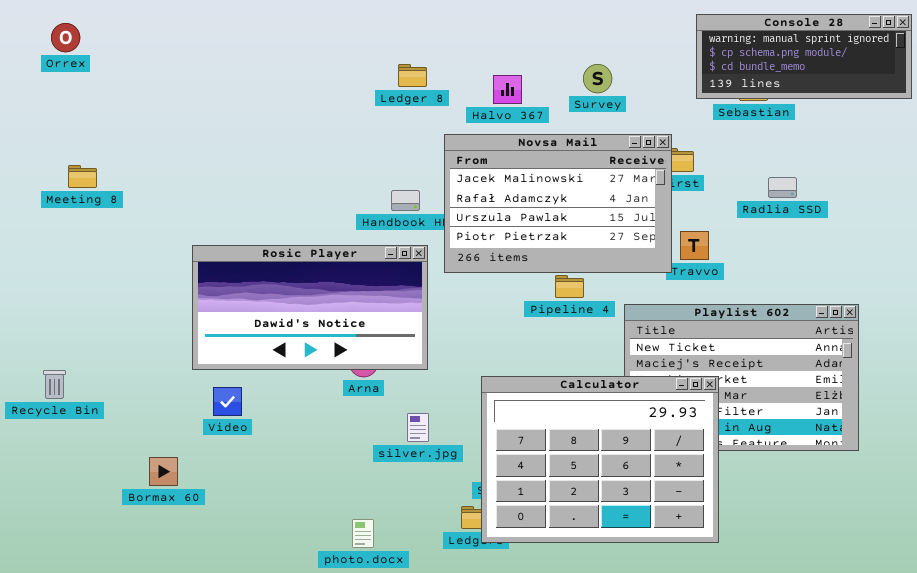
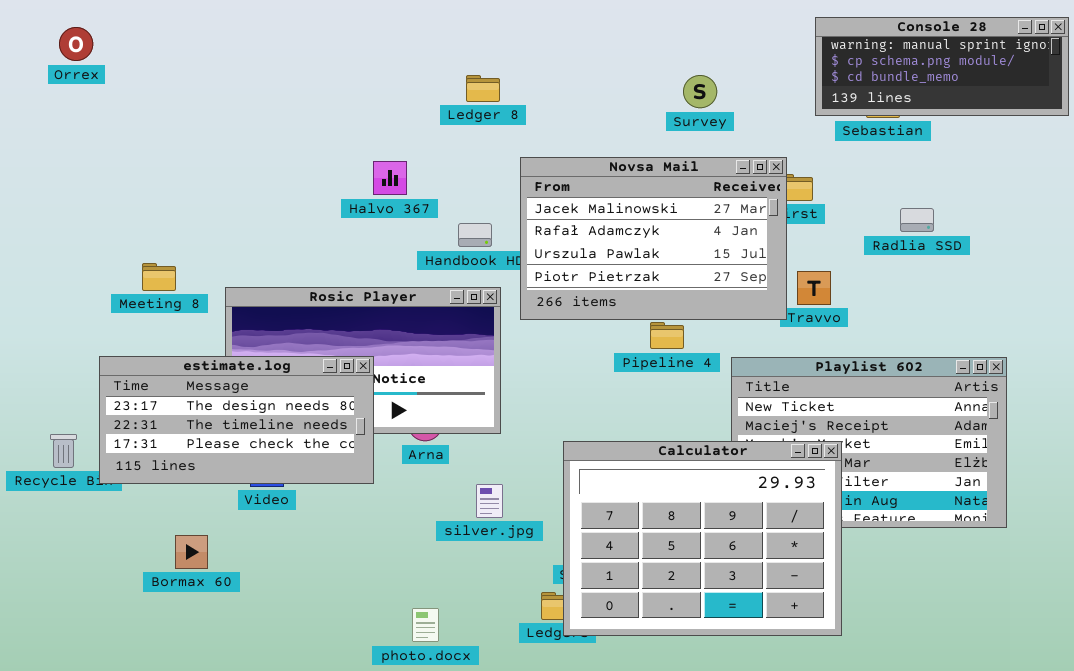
Halvo 367: [493,75,522,104] -> [373,161,407,195], moved
Meeting 8: [68,165,97,188] -> [142,263,176,291], moved
estimate.log: none -> [99,356,374,484], opened

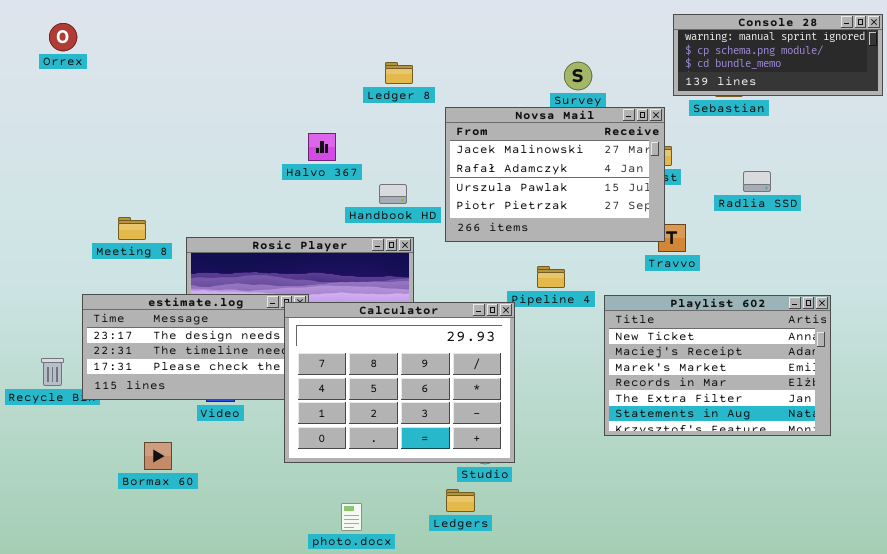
Novsa Mail: [520,157,787,320] -> [445,107,665,242], moved
Calculator: [563,441,842,636] -> [284,302,515,463], moved

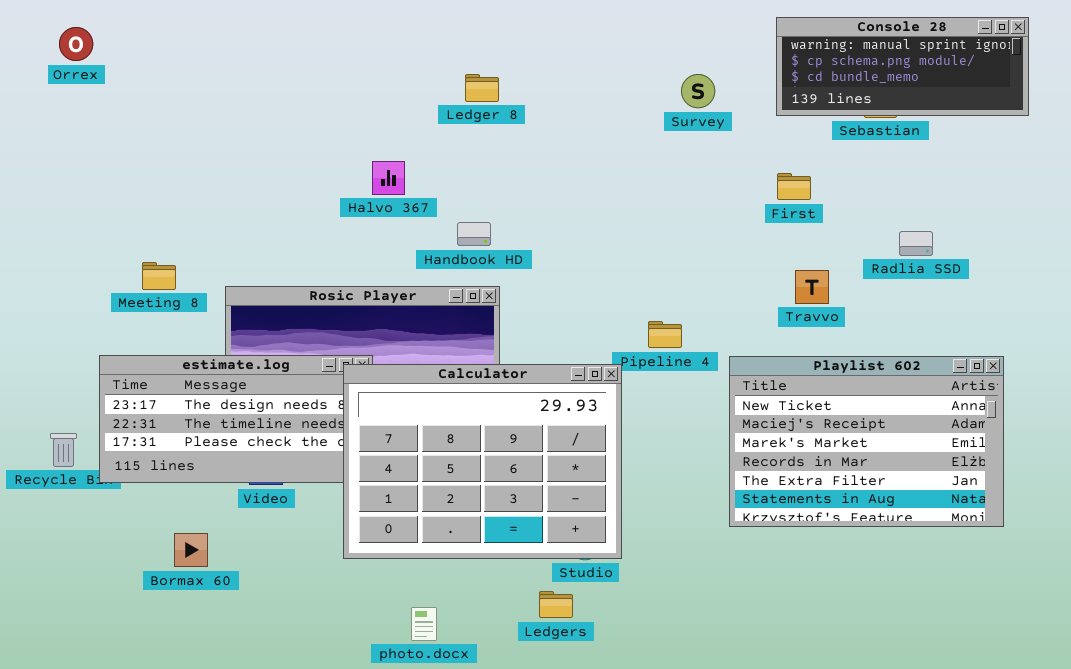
Console 28: [673,14,883,96] -> [776,17,1029,116], moved
Novsa Mail: [445,107,665,242] -> none, closed
Radlia SSD: [743,171,771,192] -> [899,231,933,256], moved

